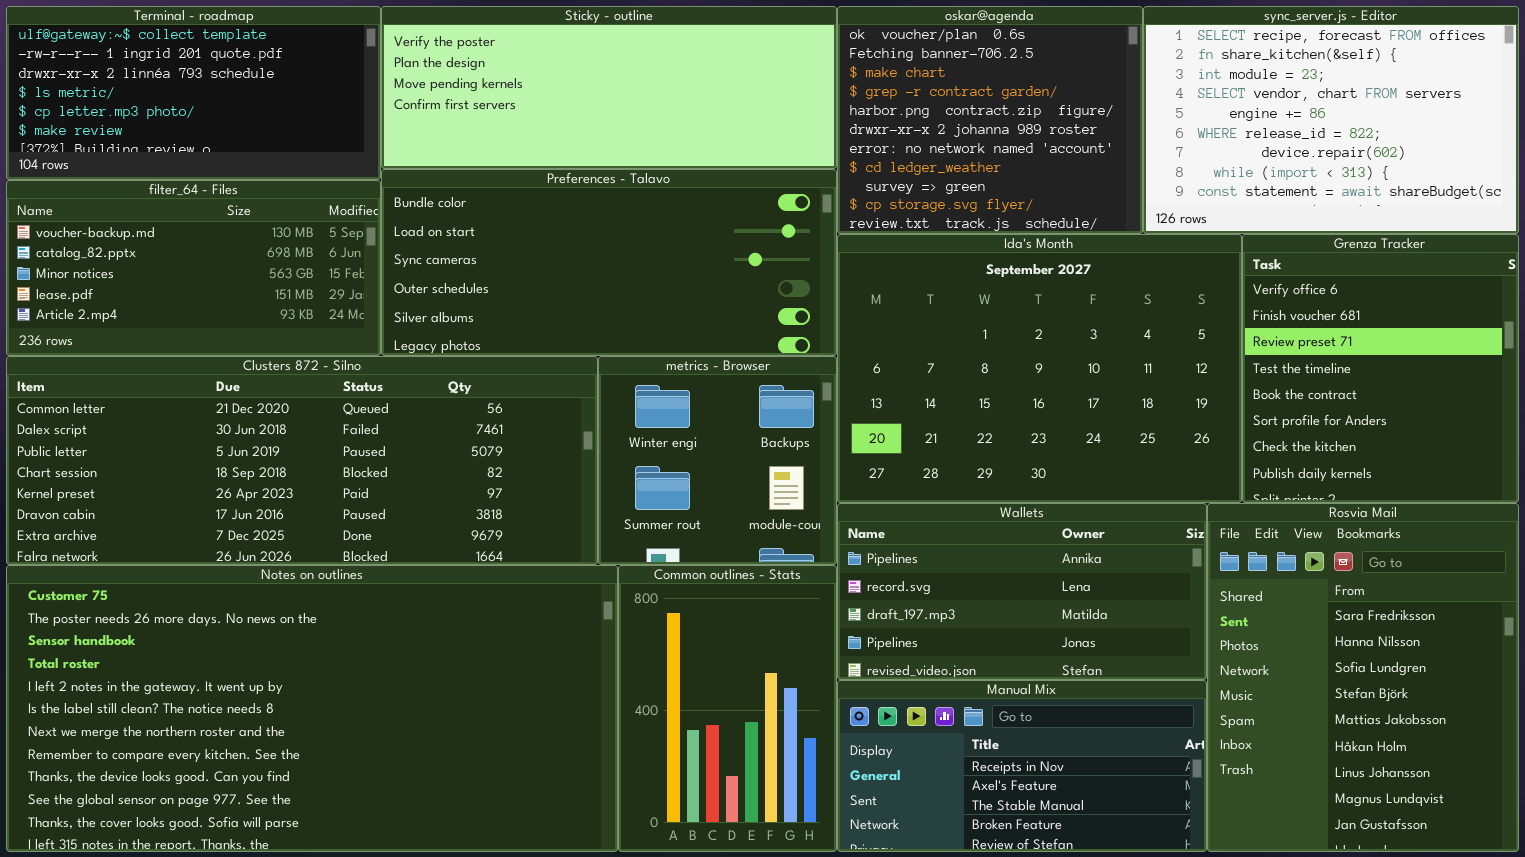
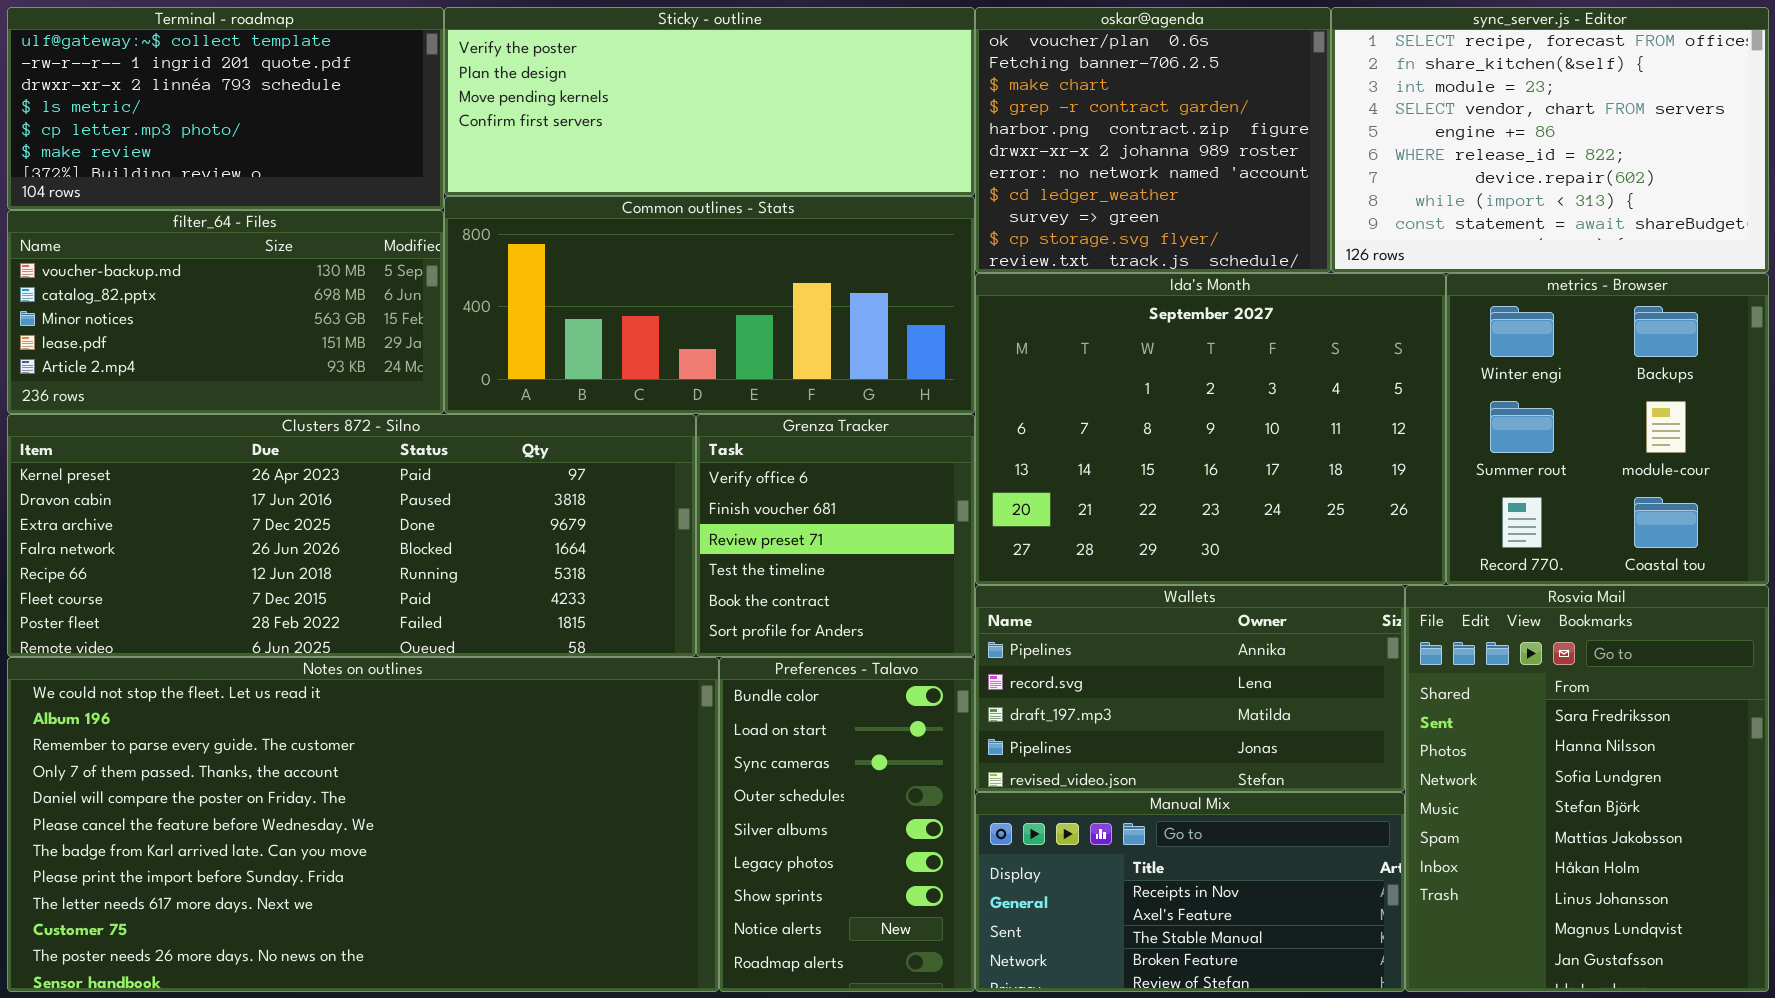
Preferences - Talavo: [381,169,837,356] -> [719,657,975,992], moved, resized
Grenza Tracker: [1242,234,1519,503] -> [696,414,975,657], moved, resized
Clusters 872 - Silno: [6,356,598,565] -> [7,414,696,657], scrolled down 4 rows
metrics - Browser: [598,356,837,565] -> [1446,273,1769,585], moved, resized
Notes on outlines: [6,565,618,852] -> [7,657,719,992], scrolled up 9 rows
Common outlines - Stats: [618,565,837,852] -> [444,196,975,414], moved, resized

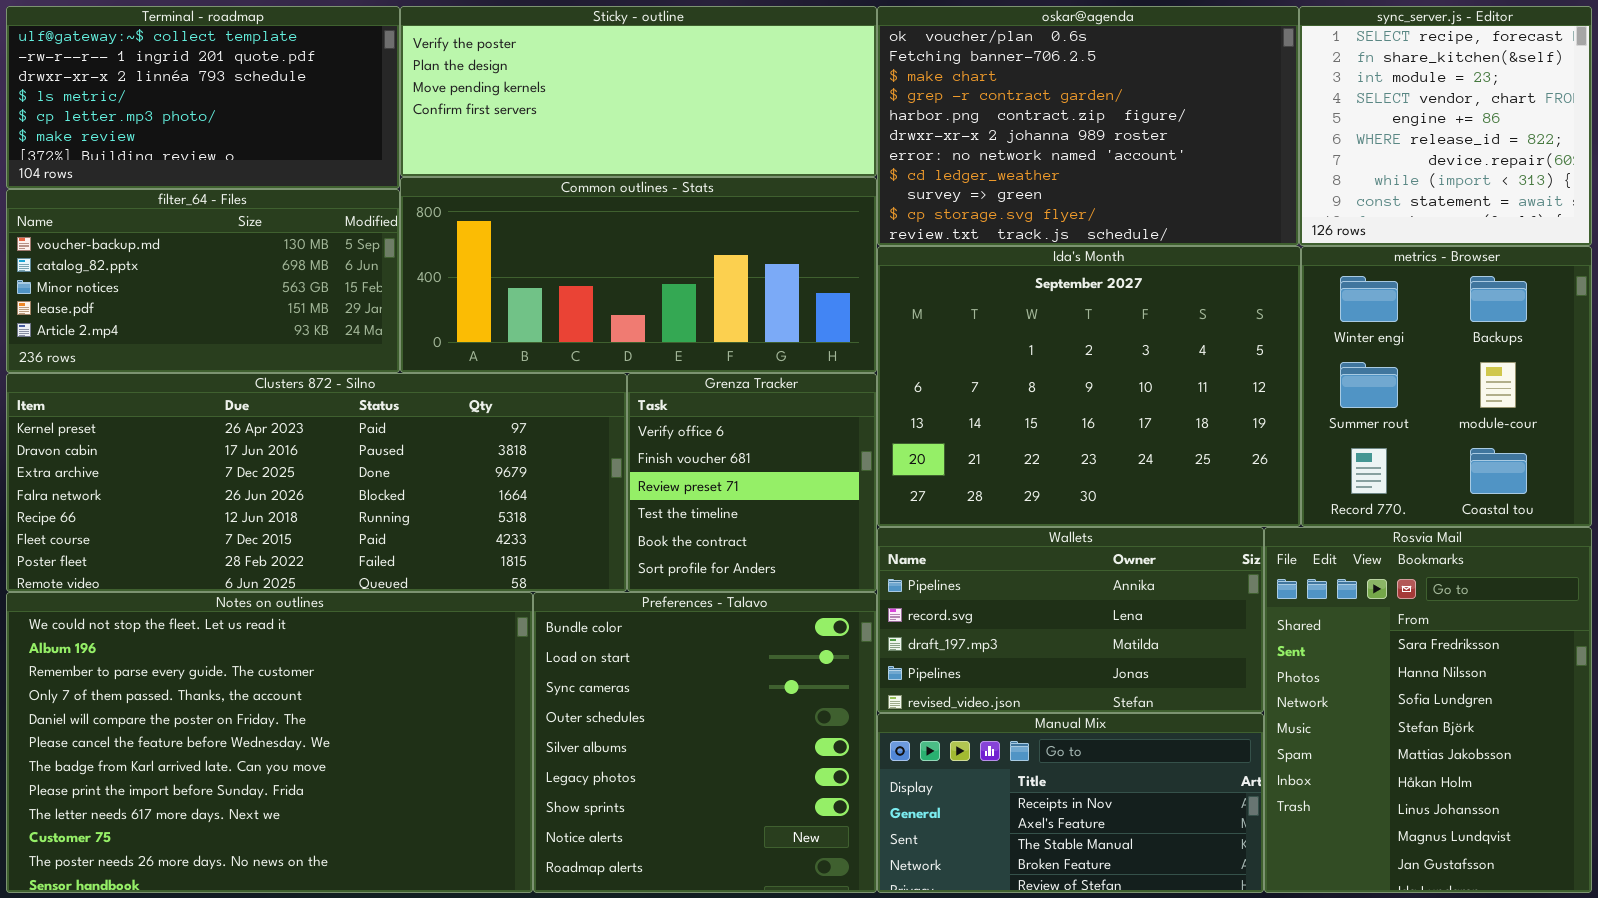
oskar@agenda: [975,7,1331,273] -> [877,6,1299,246], resized
sync_server.js - Editor: [1331,7,1769,273] -> [1299,6,1592,246], resized
Notes on outlines: [7,657,719,992] -> [6,592,533,893], resized
Preferences - Talavo: [719,657,975,992] -> [533,592,877,893], resized

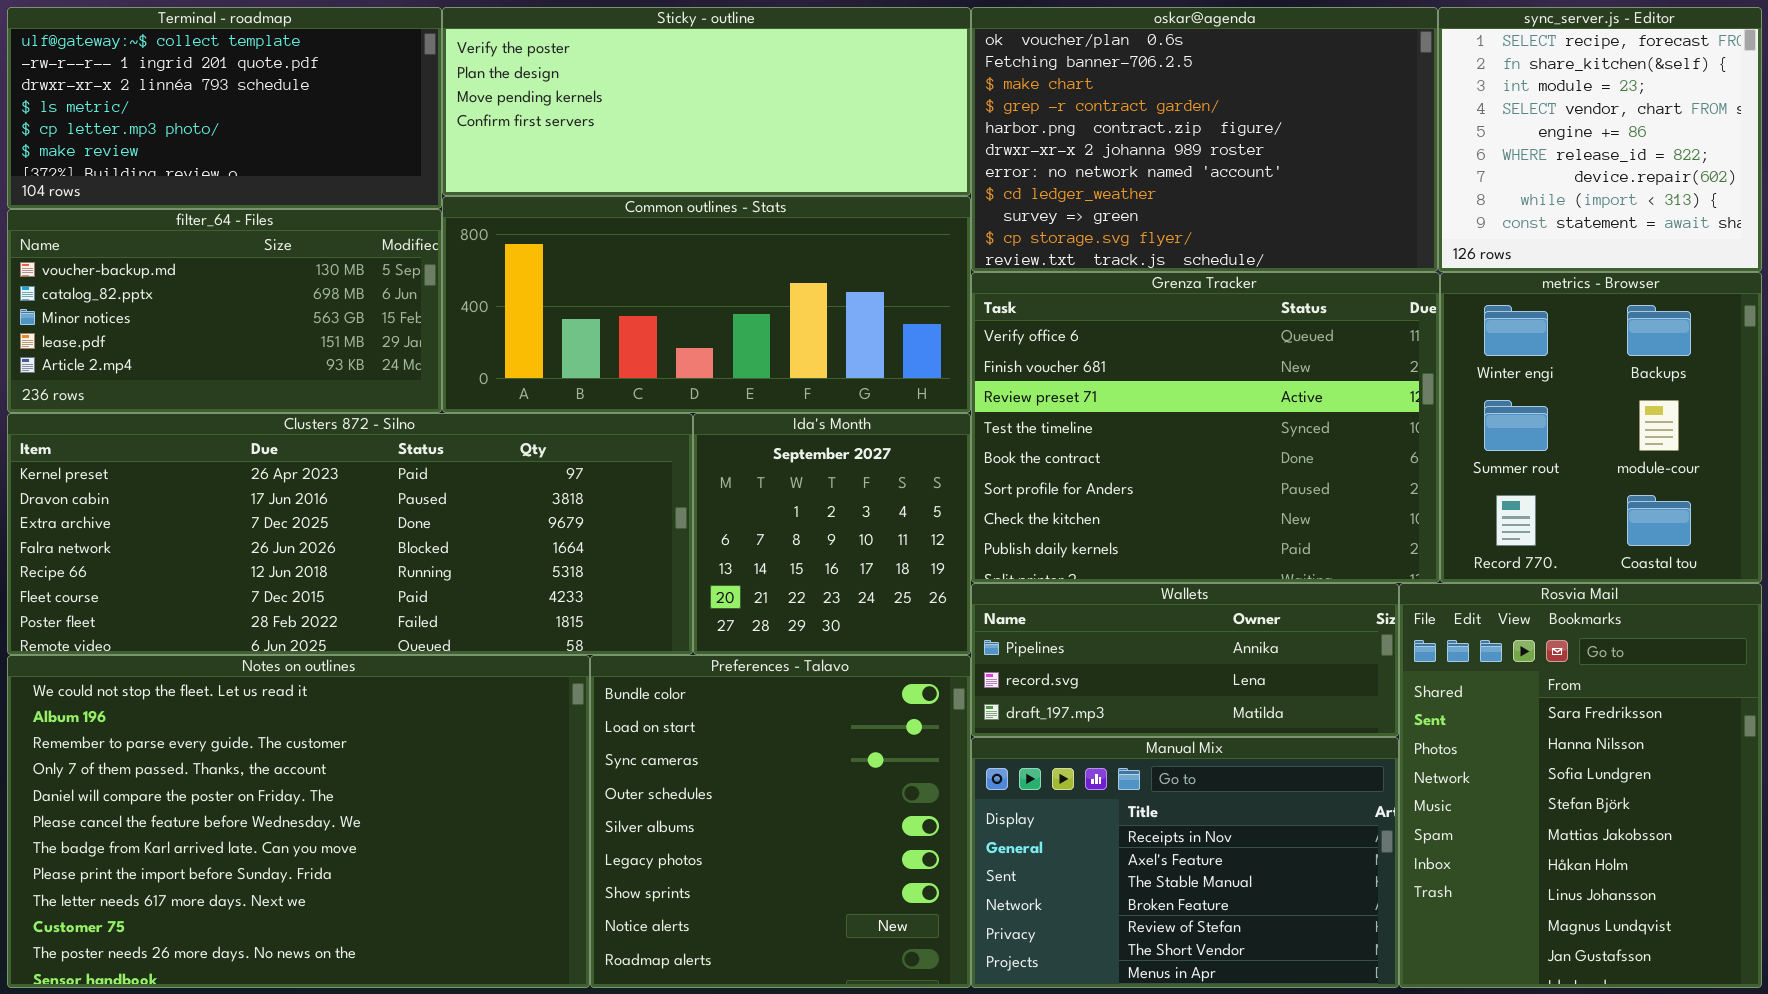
Ida's Month: [877,246,1301,527] -> [693,413,971,655], moved, resized
Grenza Tracker: [627,373,877,592] -> [971,272,1440,583], moved, resized
Wallets: [877,527,1264,713] -> [971,583,1399,737], resized
Manual Mix: [877,713,1264,893] -> [971,737,1399,988], resized

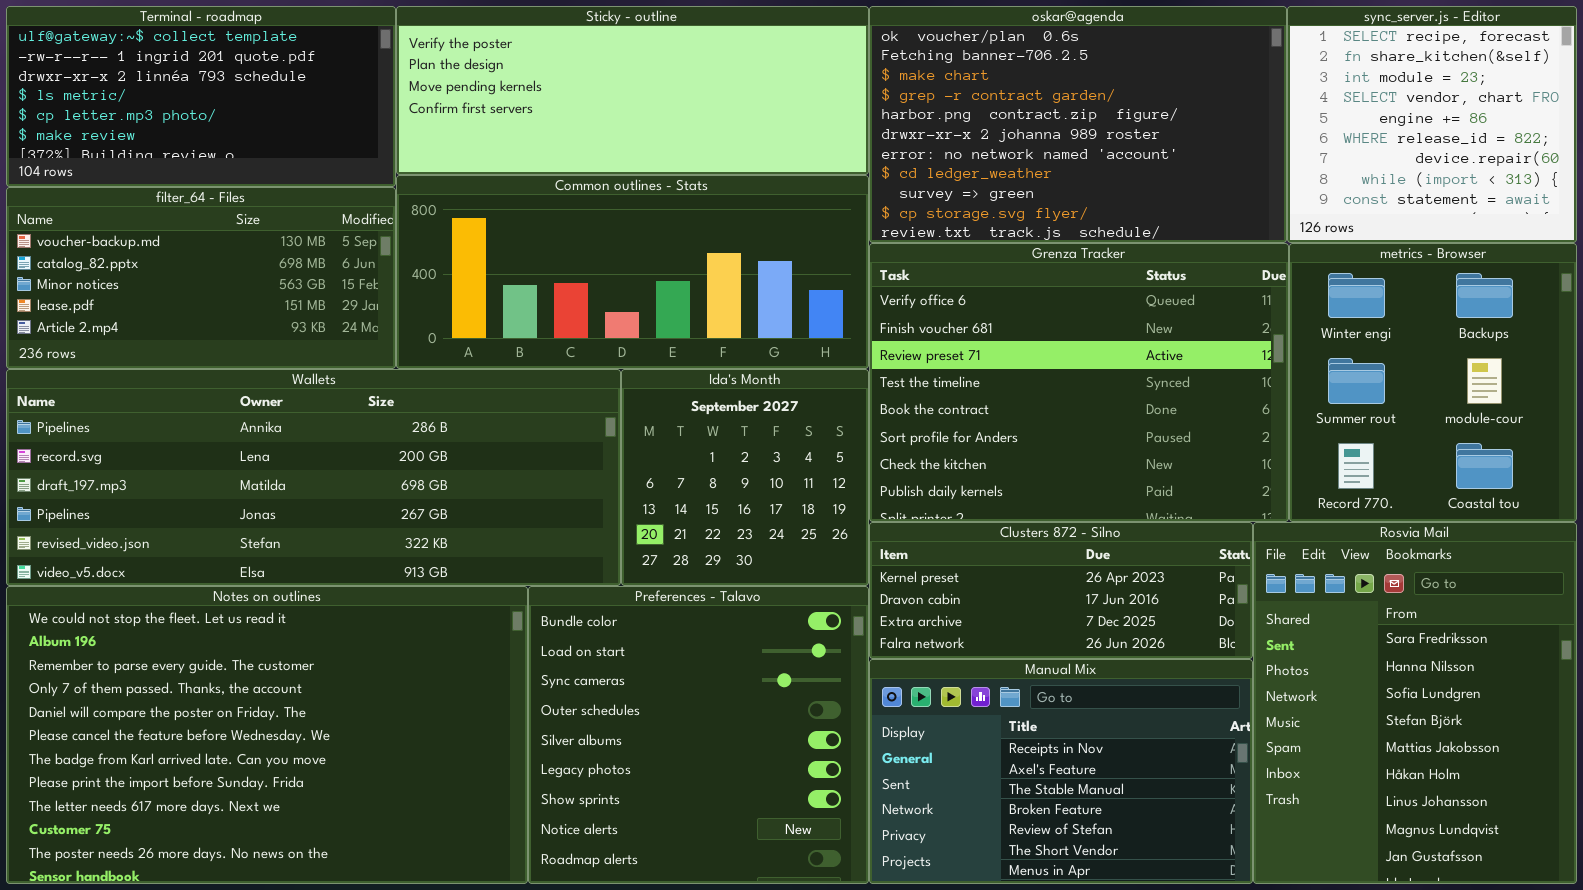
Clusters 872 - Silno: [7,413,693,655] -> [869,522,1253,659], moved, resized
Wallets: [971,583,1399,737] -> [6,369,621,586], moved, resized

